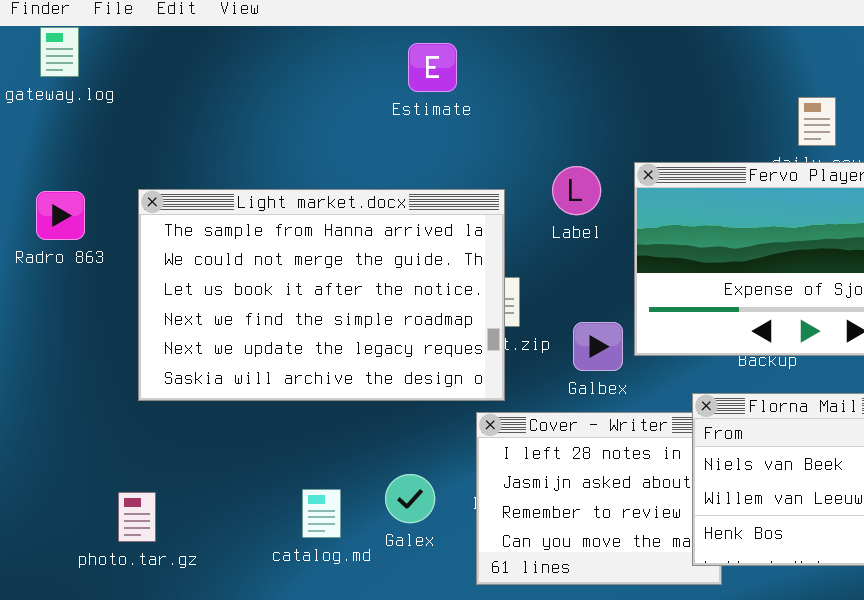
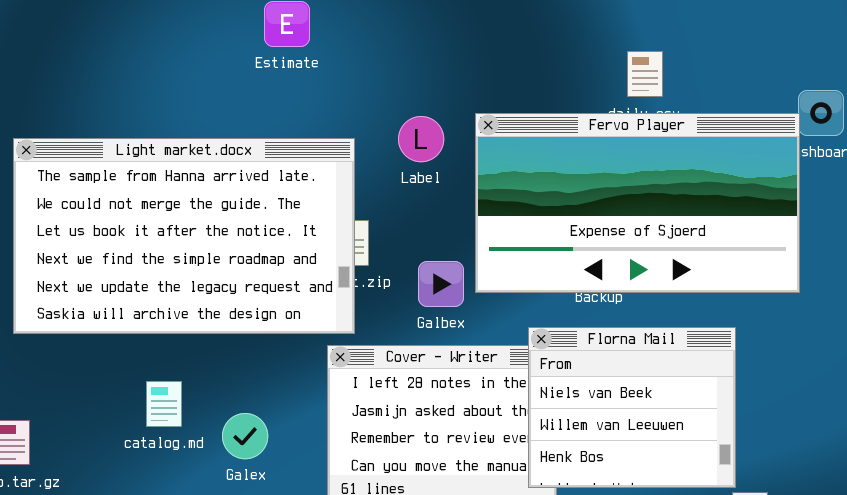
Galex: [385,474,435,523] -> [222,413,268,459], moved
catalog.md: [302,489,341,538] -> [146,381,182,427], moved

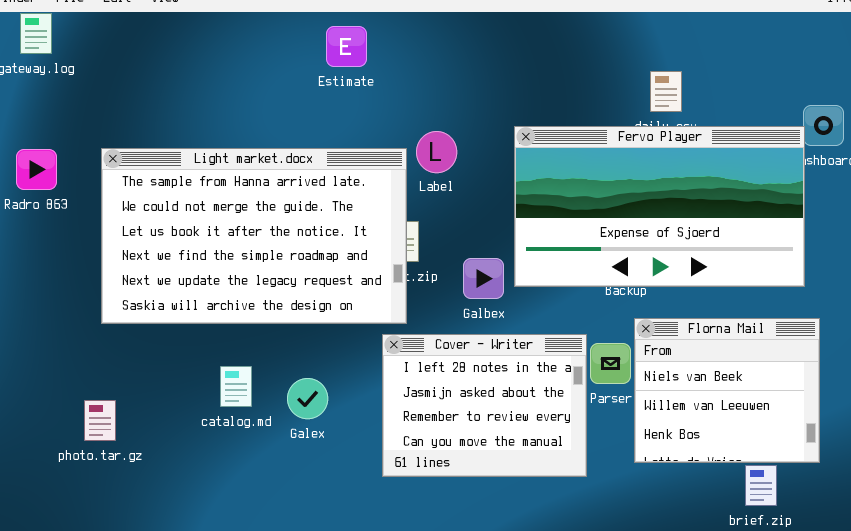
Label: [398,116,444,162] -> [416,131,457,173], moved
Florna Mail: [528,327,736,488] -> [634,318,820,463], moved
Galex: [222,413,268,459] -> [287,378,328,419], moved

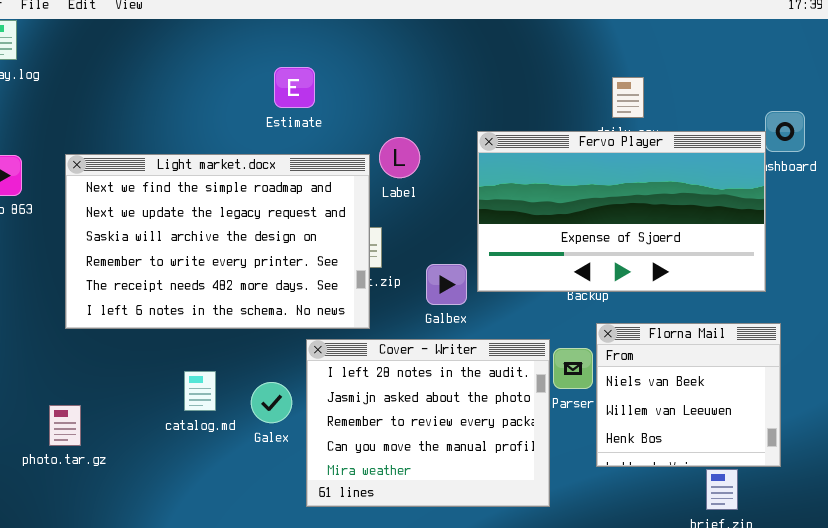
Estimate: [326,26,367,67] -> [274,67,315,108], moved
Light market.docx: [101,148,407,324] -> [65,154,370,329], scrolled down 3 rows
Cover - Writer: [382,334,587,477] -> [306,339,550,507], resized

